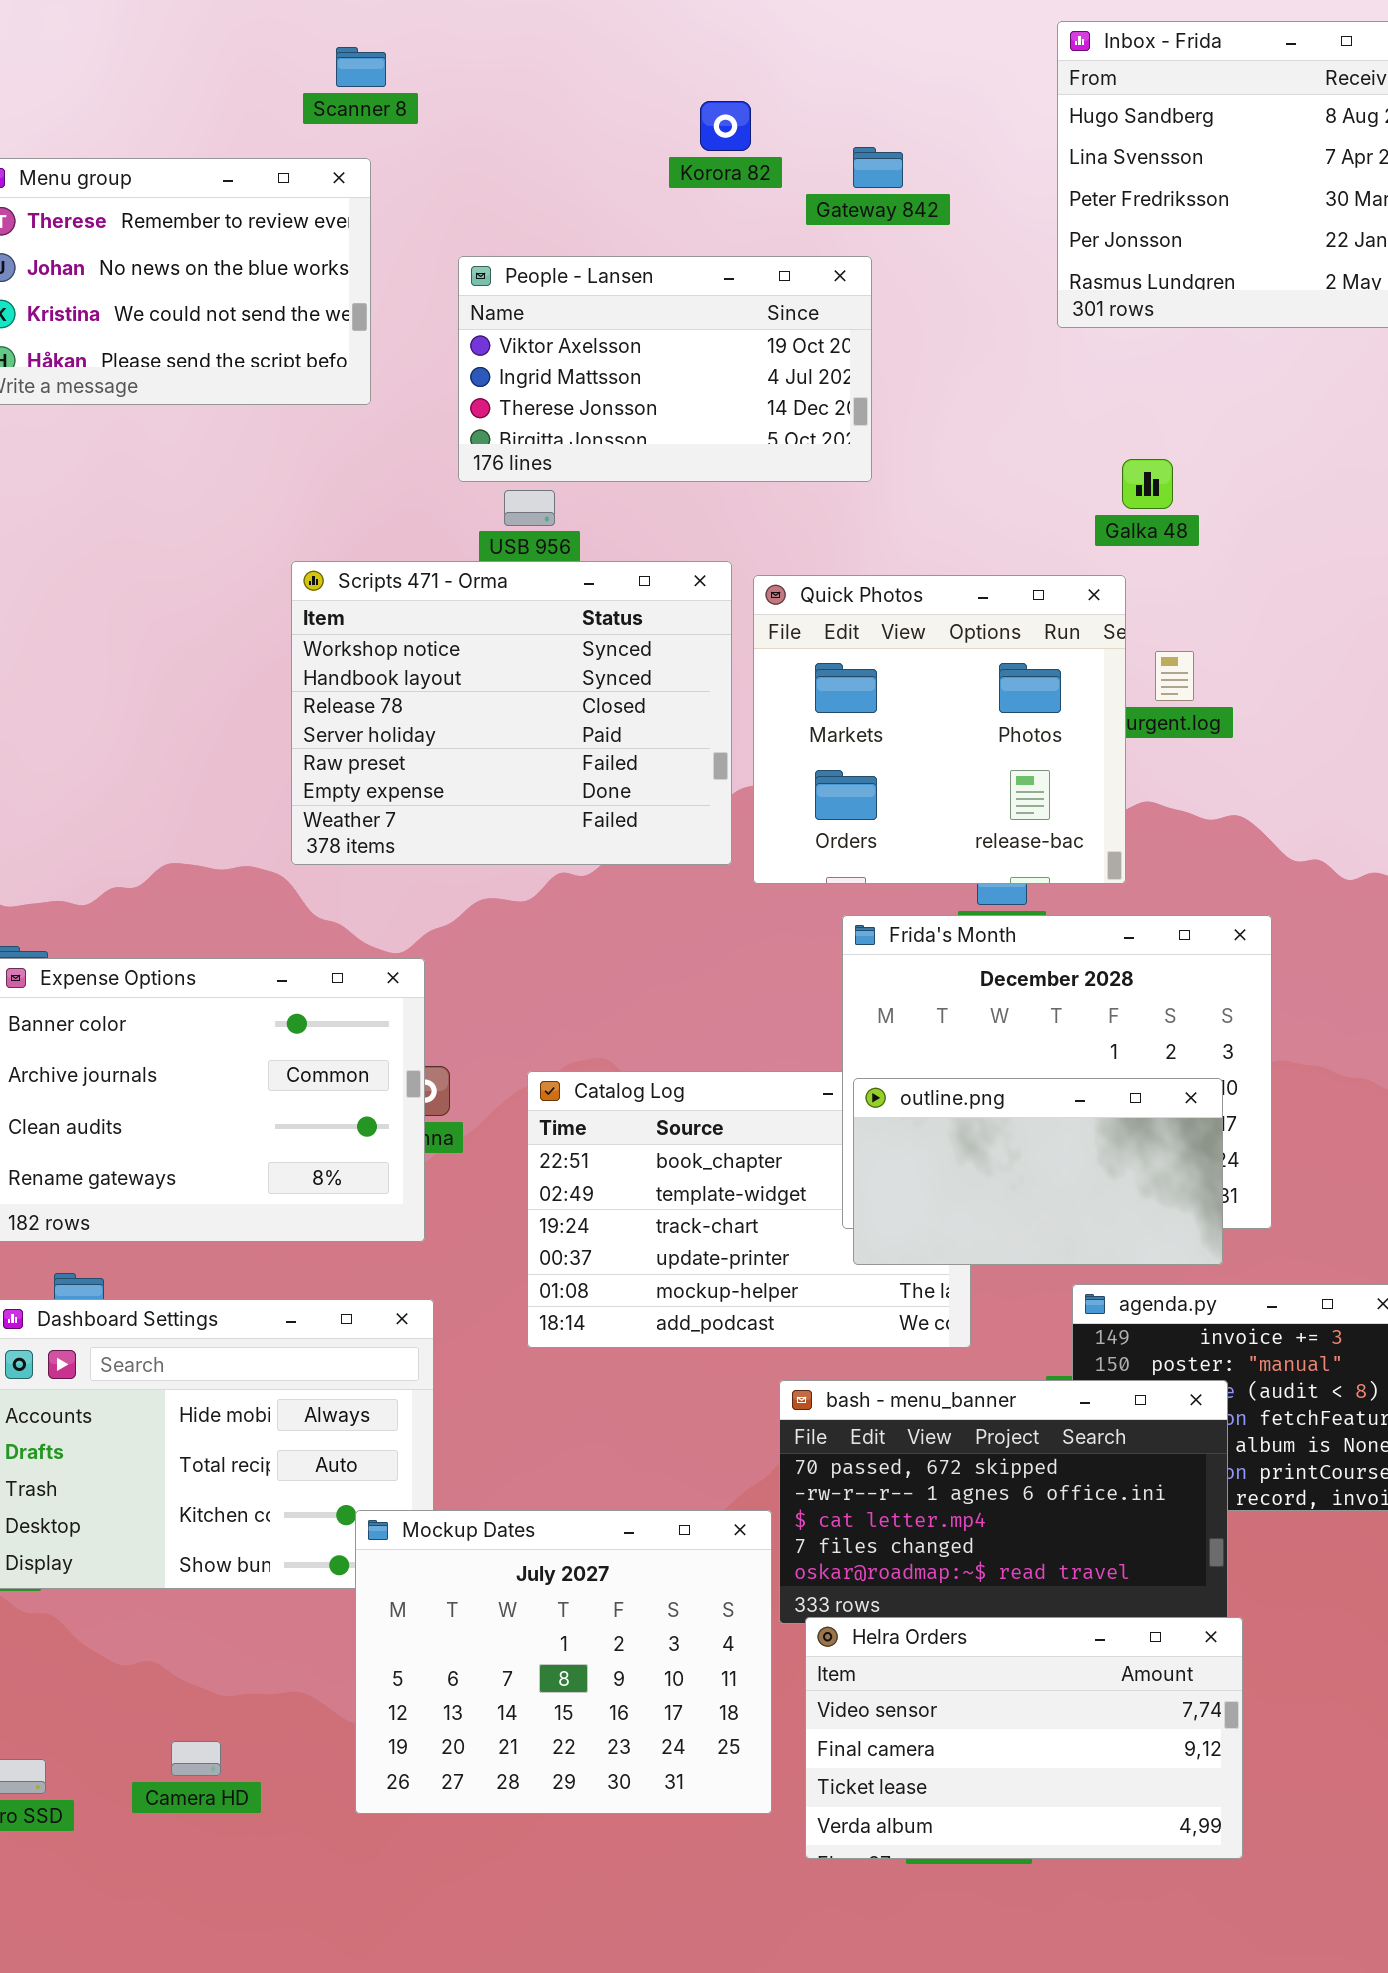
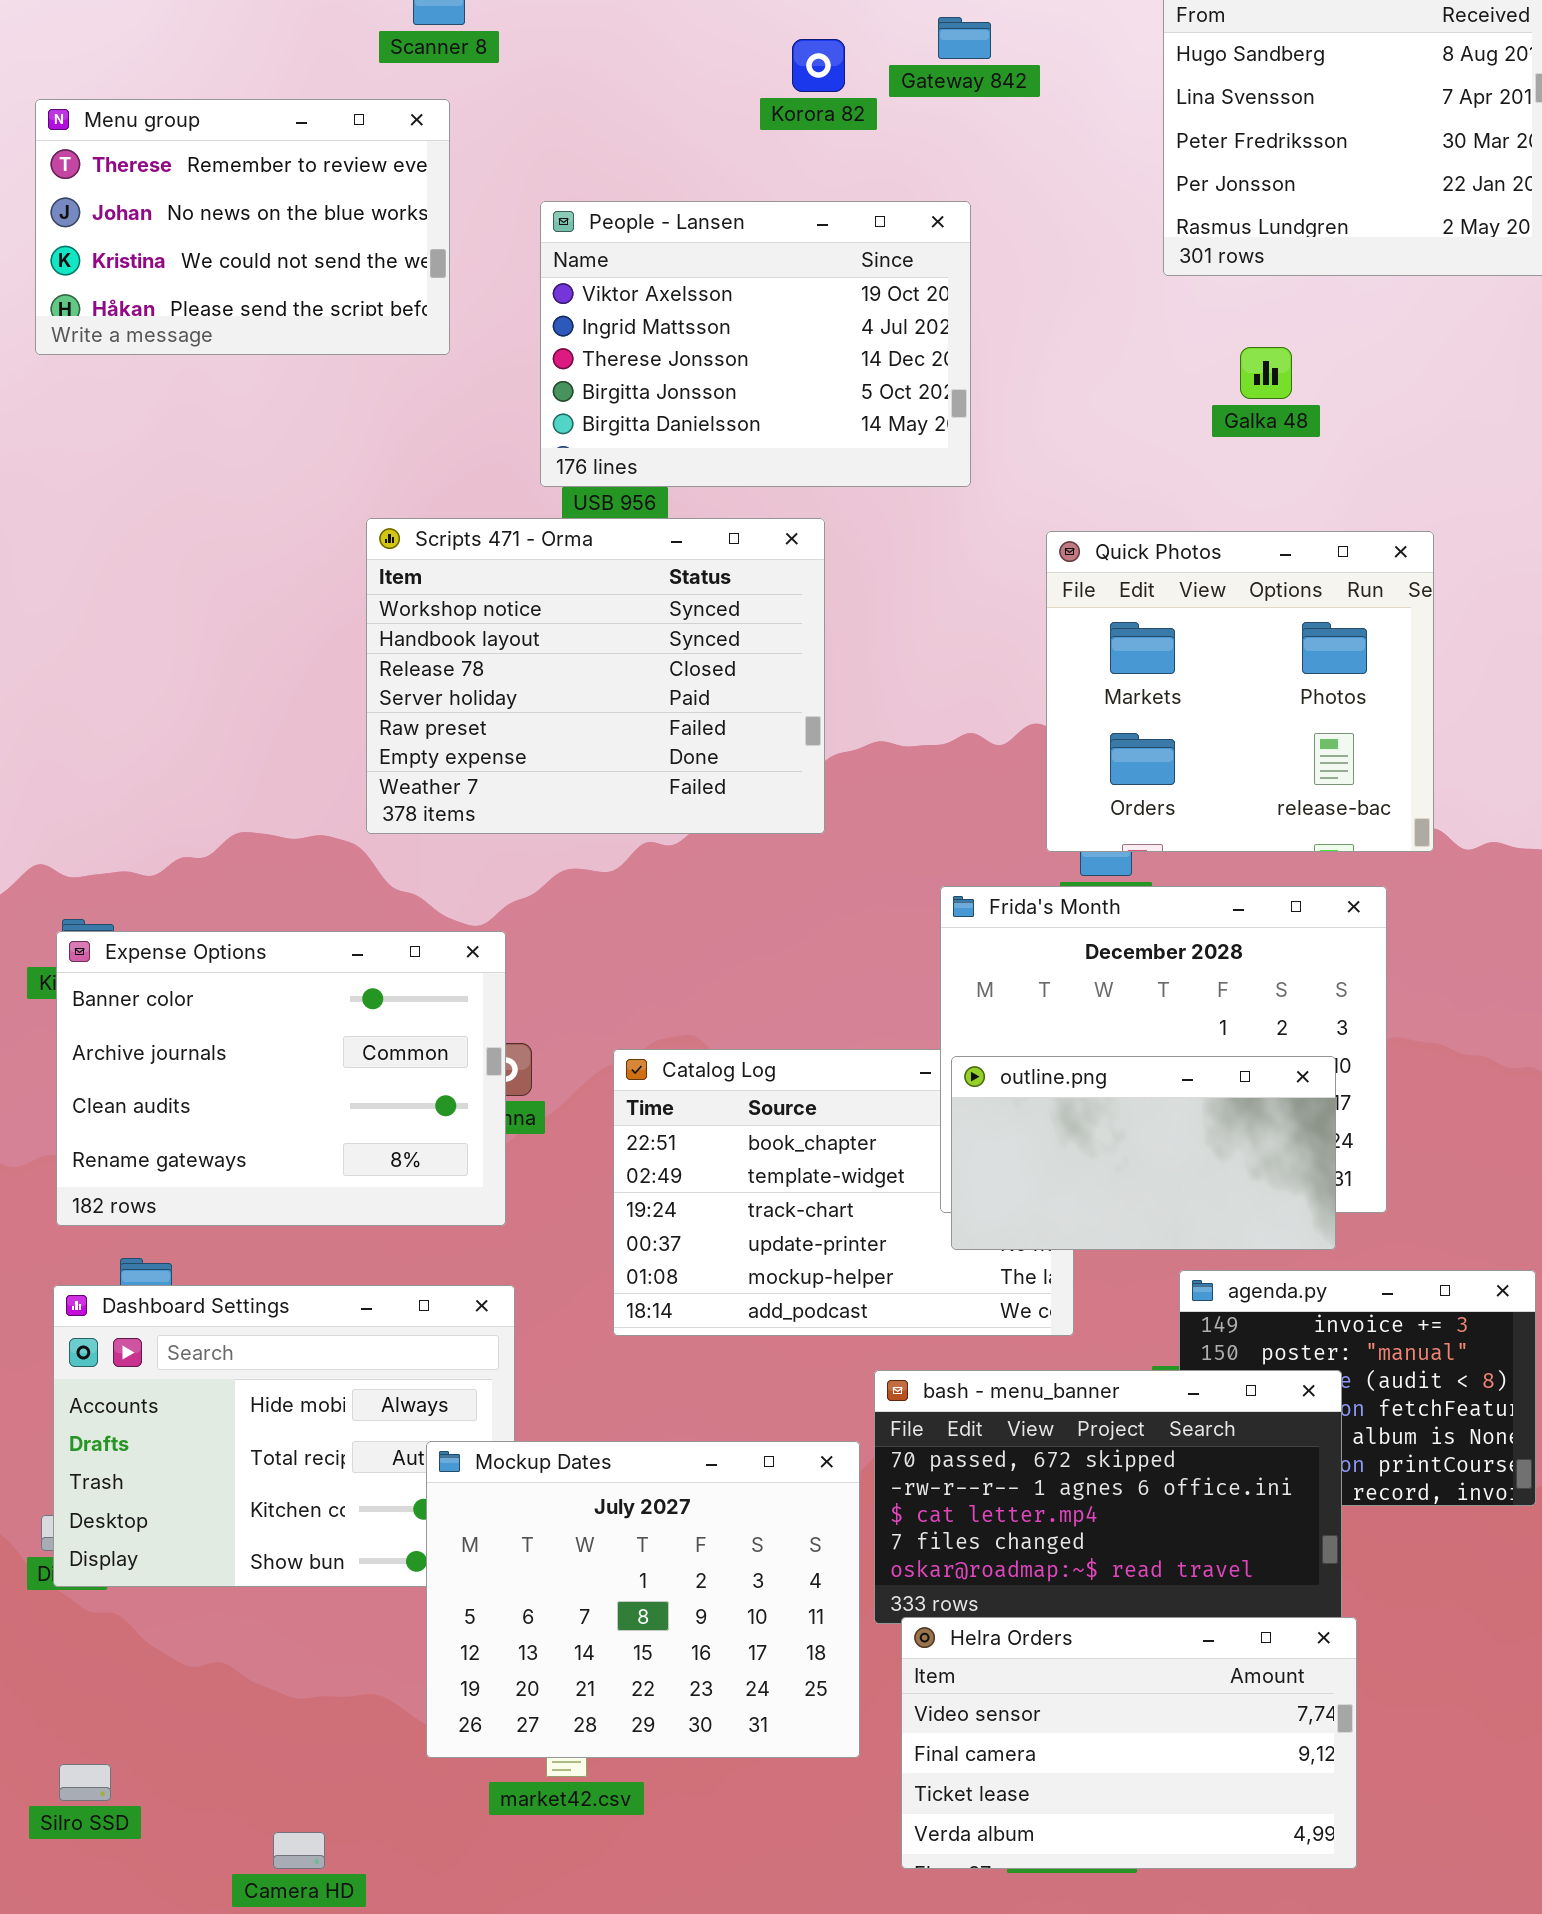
Gateway 842: [853,147,903,188] -> [938,17,991,59], moved
People - Lansen: [458,256,872,482] -> [540,201,971,487], resized
Galka 48: [1122,459,1173,509] -> [1240,347,1292,399], moved
Quick Photos: [753,575,1126,884] -> [1046,531,1434,852], moved
Mockup Dates: [355,1510,772,1814] -> [426,1441,860,1758], moved
Camera HD: [171,1741,221,1776] -> [273,1832,325,1869], moved

